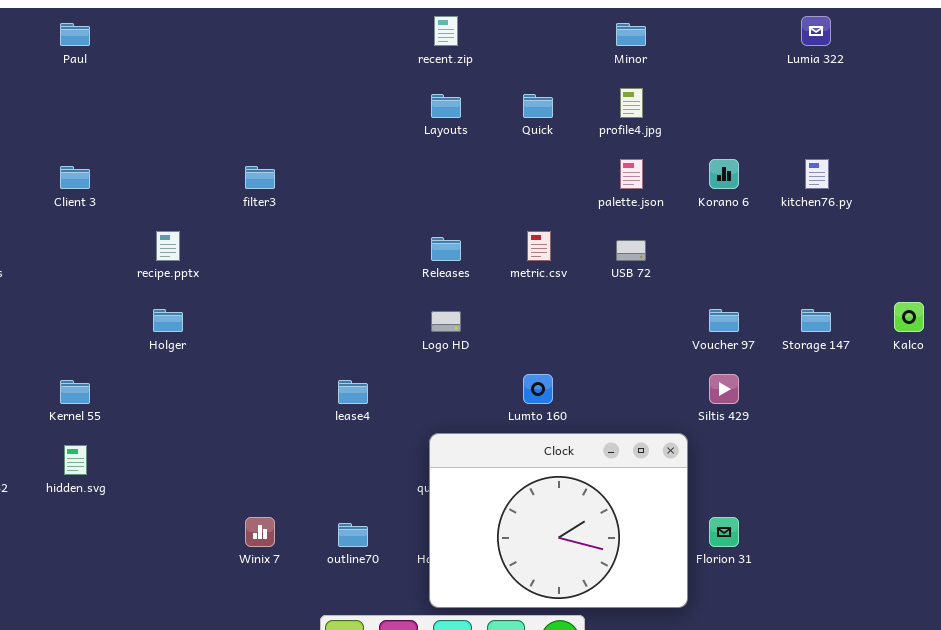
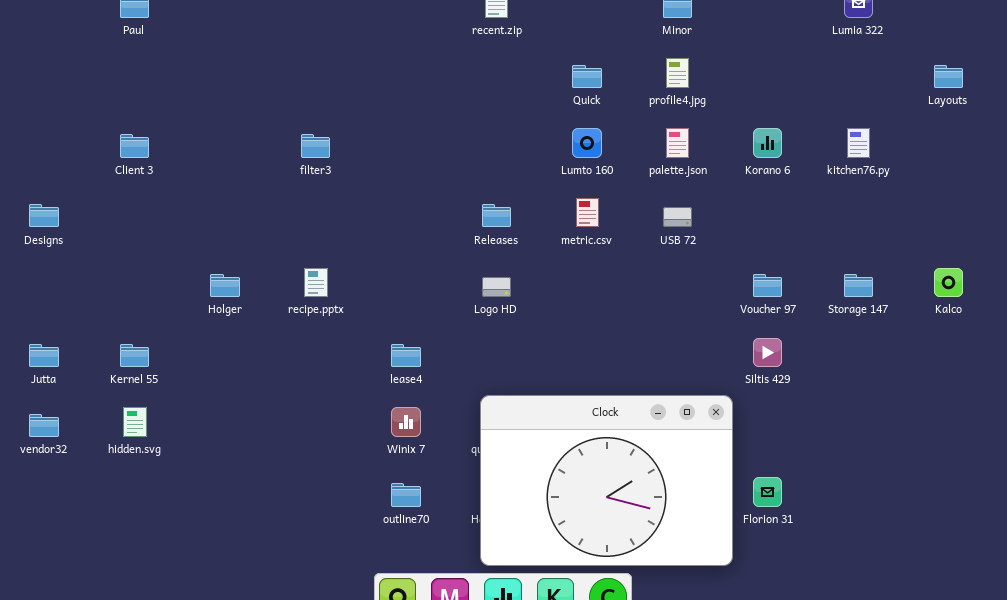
Layouts: [431,94,461,118] -> [934,65,963,88], moved
recipe.pptx: [156,231,180,261] -> [304,268,328,297], moved
Lumto 160: [523,374,553,404] -> [572,128,602,158], moved
Winix 7: [245,517,275,547] -> [391,407,421,437], moved

